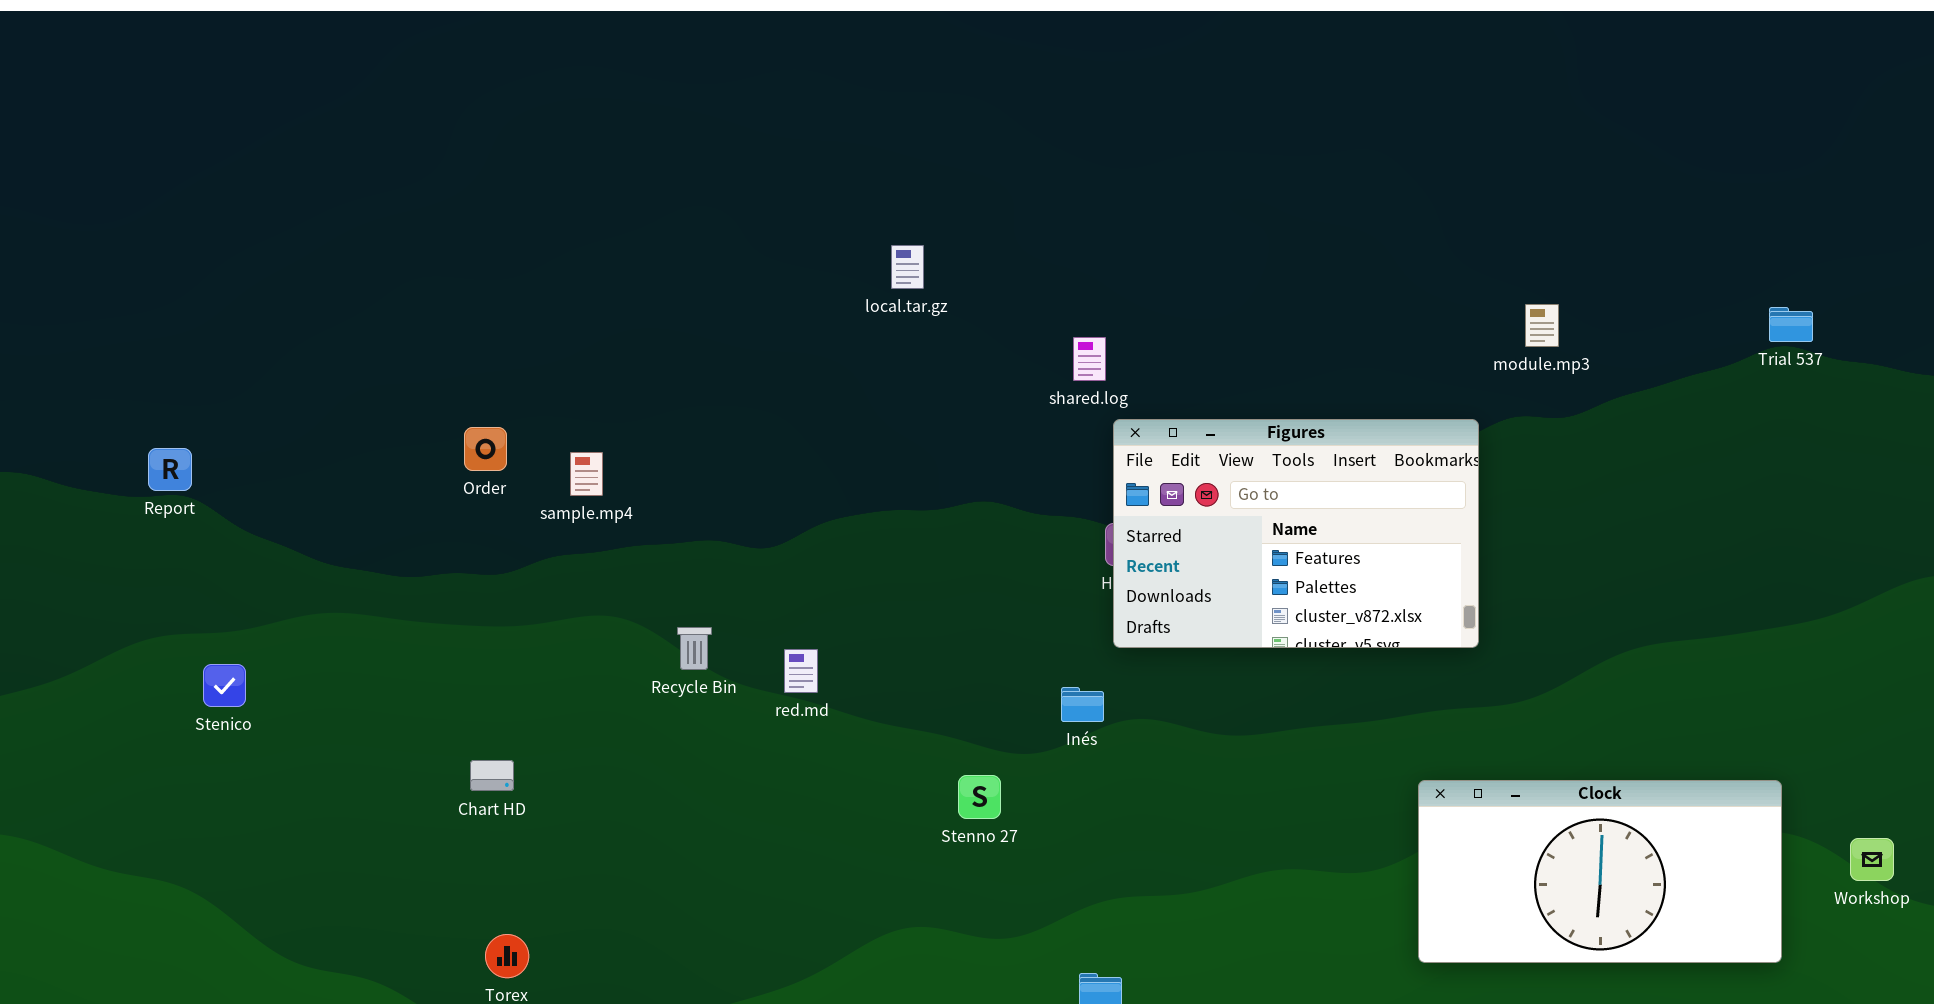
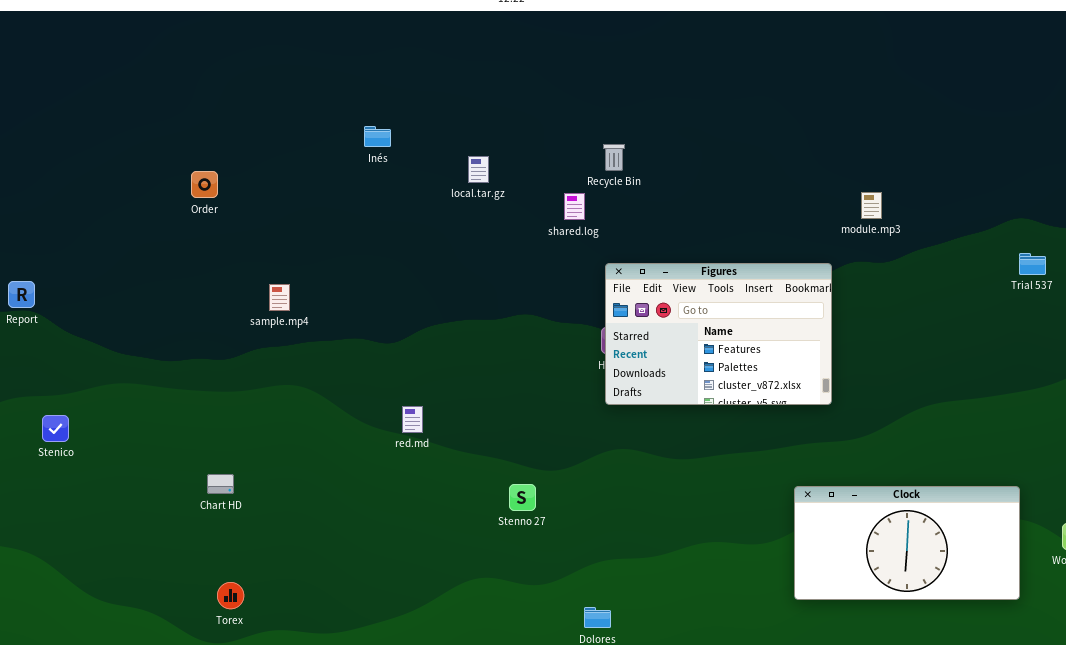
Trial 537: [1769,307,1813,342] -> [1019,253,1046,275], moved
shared.log: [1073,337,1106,381] -> [564,193,585,220], moved
Order: [464,427,507,471] -> [191,171,218,198], moved
Recycle Bin: [677,627,712,670] -> [603,144,625,171], moved
Inés: [1061,687,1104,722] -> [364,126,391,147], moved

